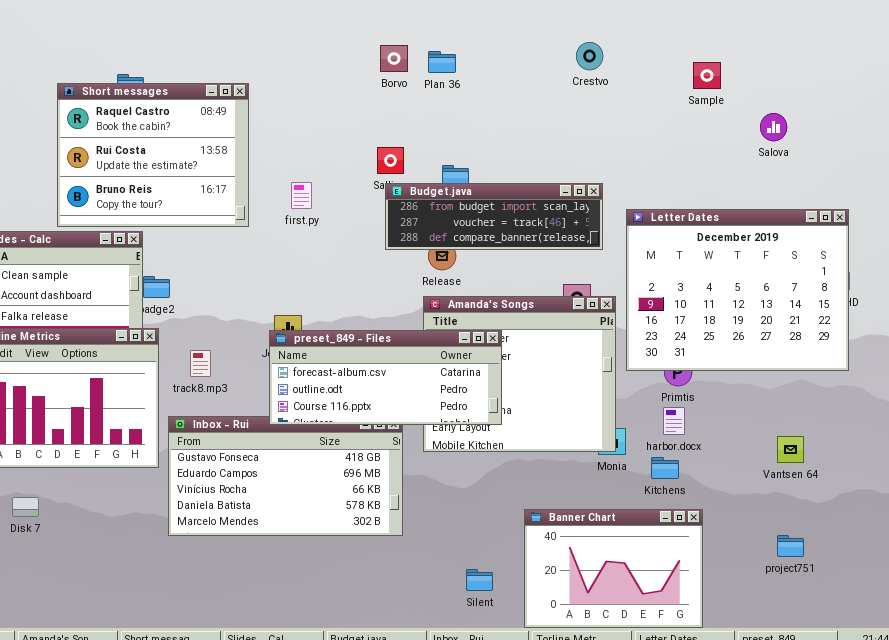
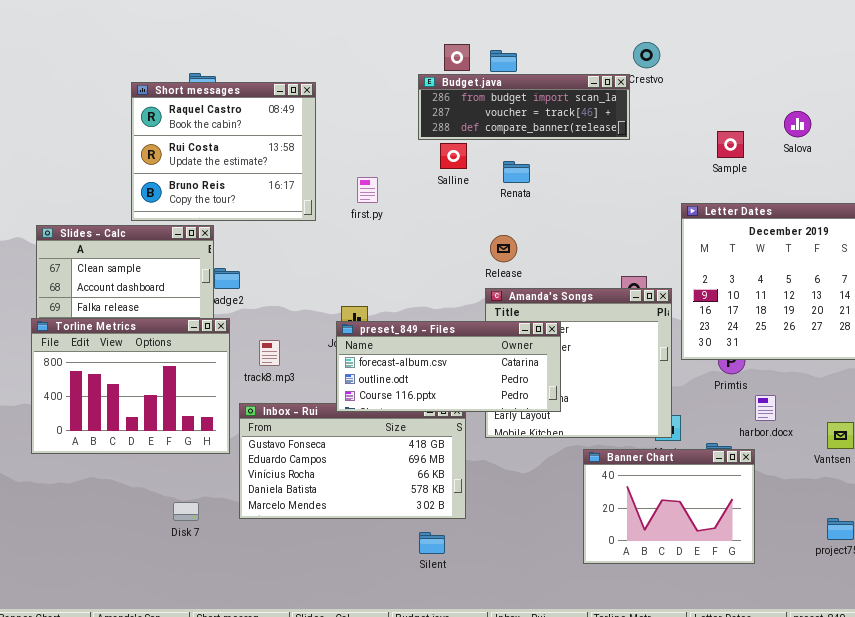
Sample: [693,62,721,89] -> [717,131,744,158], moved
Salova: [760,113,787,141] -> [784,111,811,137], moved
Budget.java: [385,183,603,250] -> [418,74,630,140], moved
harbor.docx: [663,407,685,435] -> [755,395,776,421], moved
Disk 7: [12,497,39,517] -> [173,502,199,521], moved
Banner Chart: [524,509,703,628] -> [583,449,755,564], moved
Silent: [466,569,493,591] -> [419,532,445,554], moved

